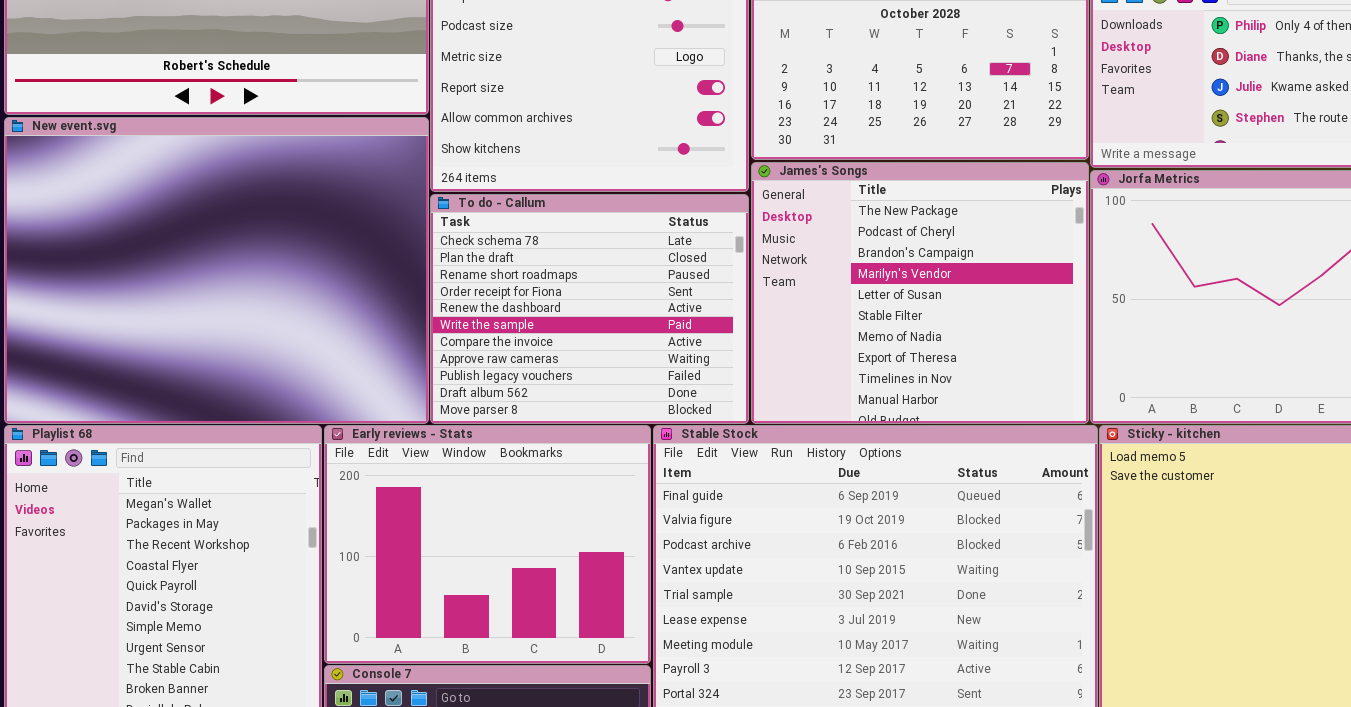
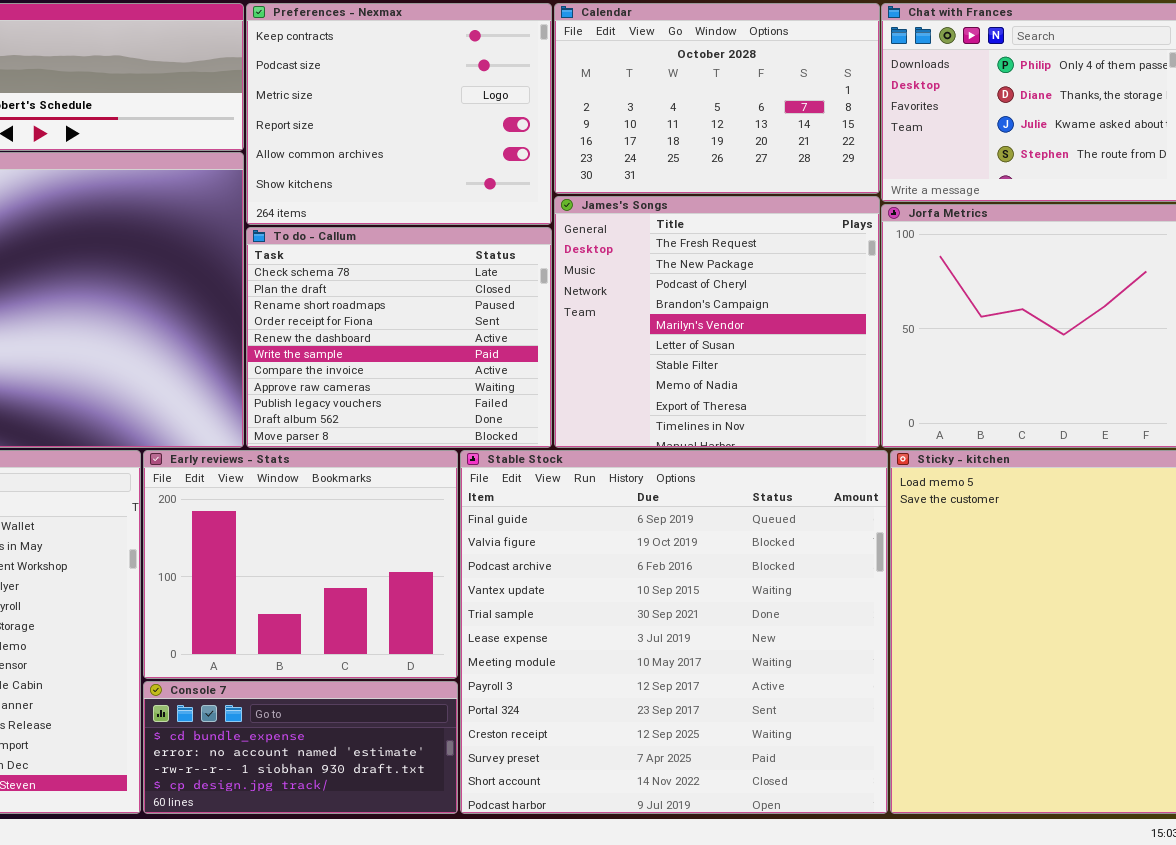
James's Songs: [751,162,1089,424] -> [554,196,880,448], scrolled up 1 row

